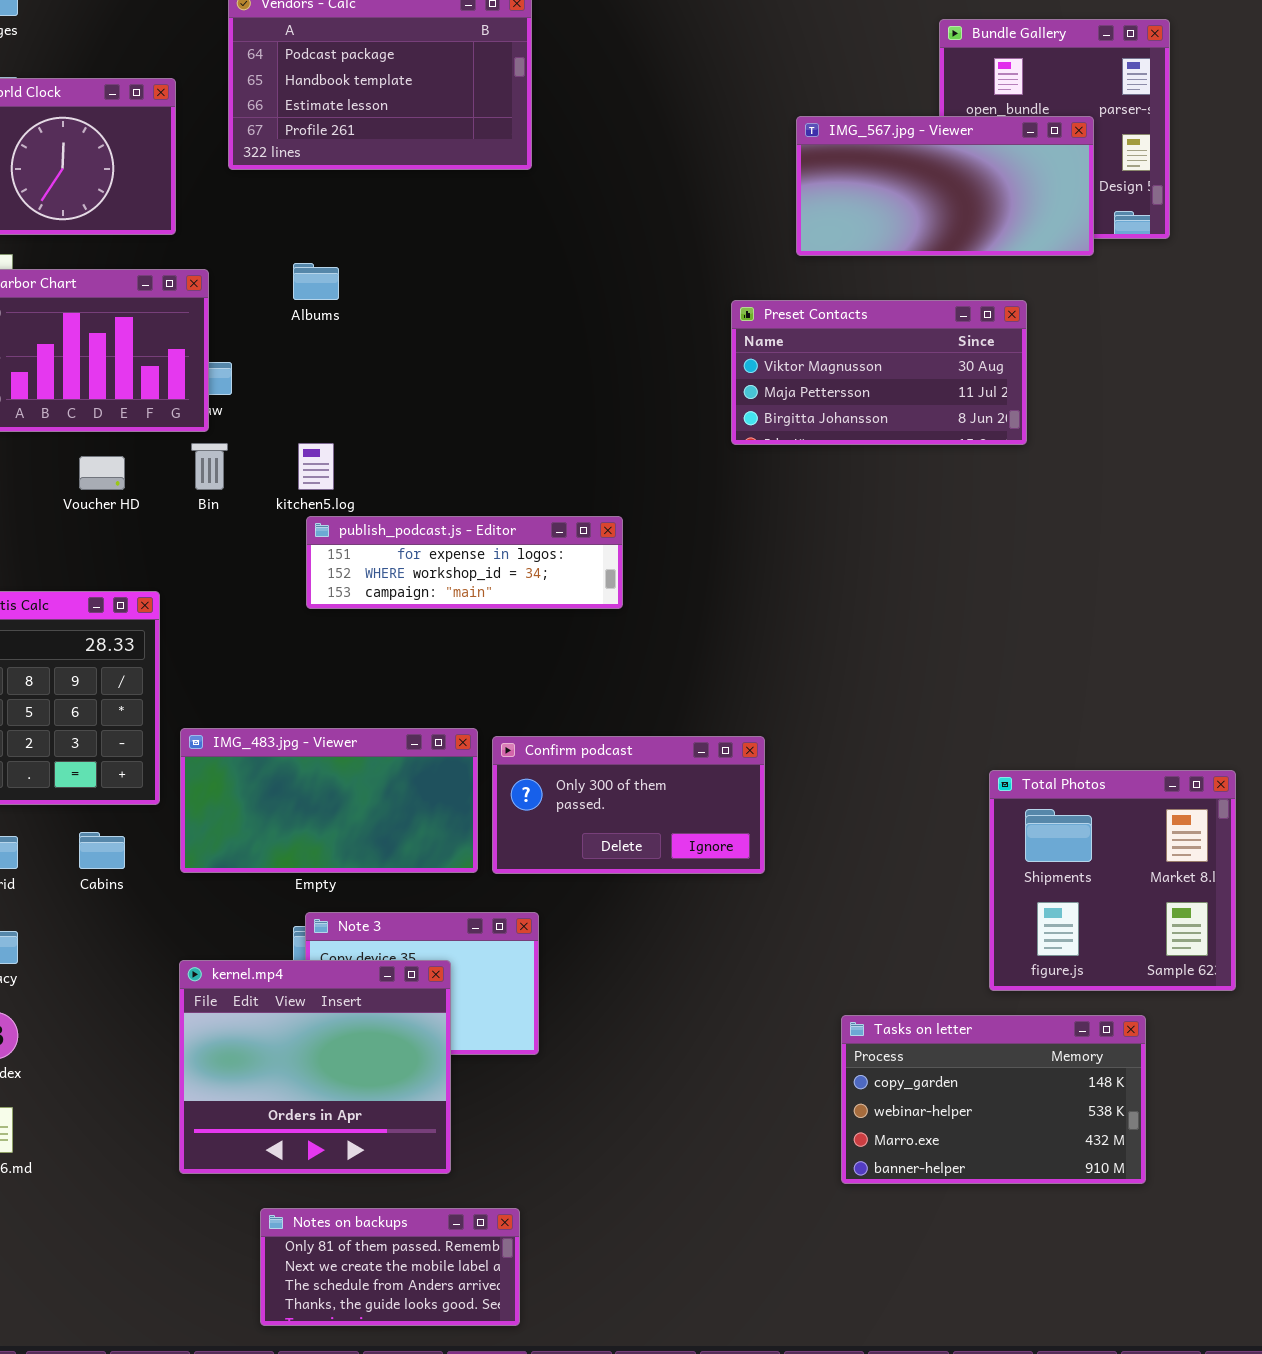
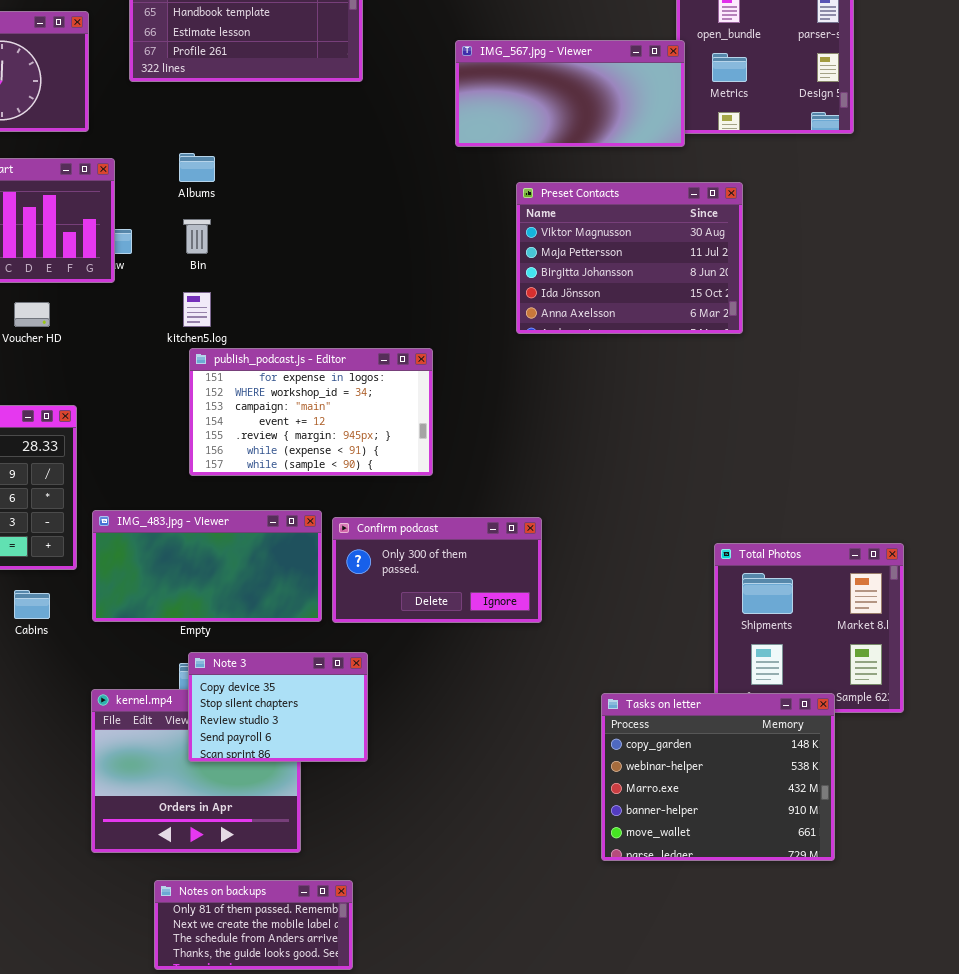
IMG_567.jpg - Viewer: [796,116,1094,256] -> [455,40,685,147], moved
Preset Contacts: [731,300,1027,445] -> [516,182,743,334], resized
Bin: [191,443,228,490] -> [183,219,211,254], moved
publish_podcast.js - Editor: [306,516,623,609] -> [189,348,433,476], resized
Note 3: [305,912,539,1055] -> [188,652,368,762], raised
Tasks on letter: [841,1015,1146,1184] -> [601,693,835,861], resized

